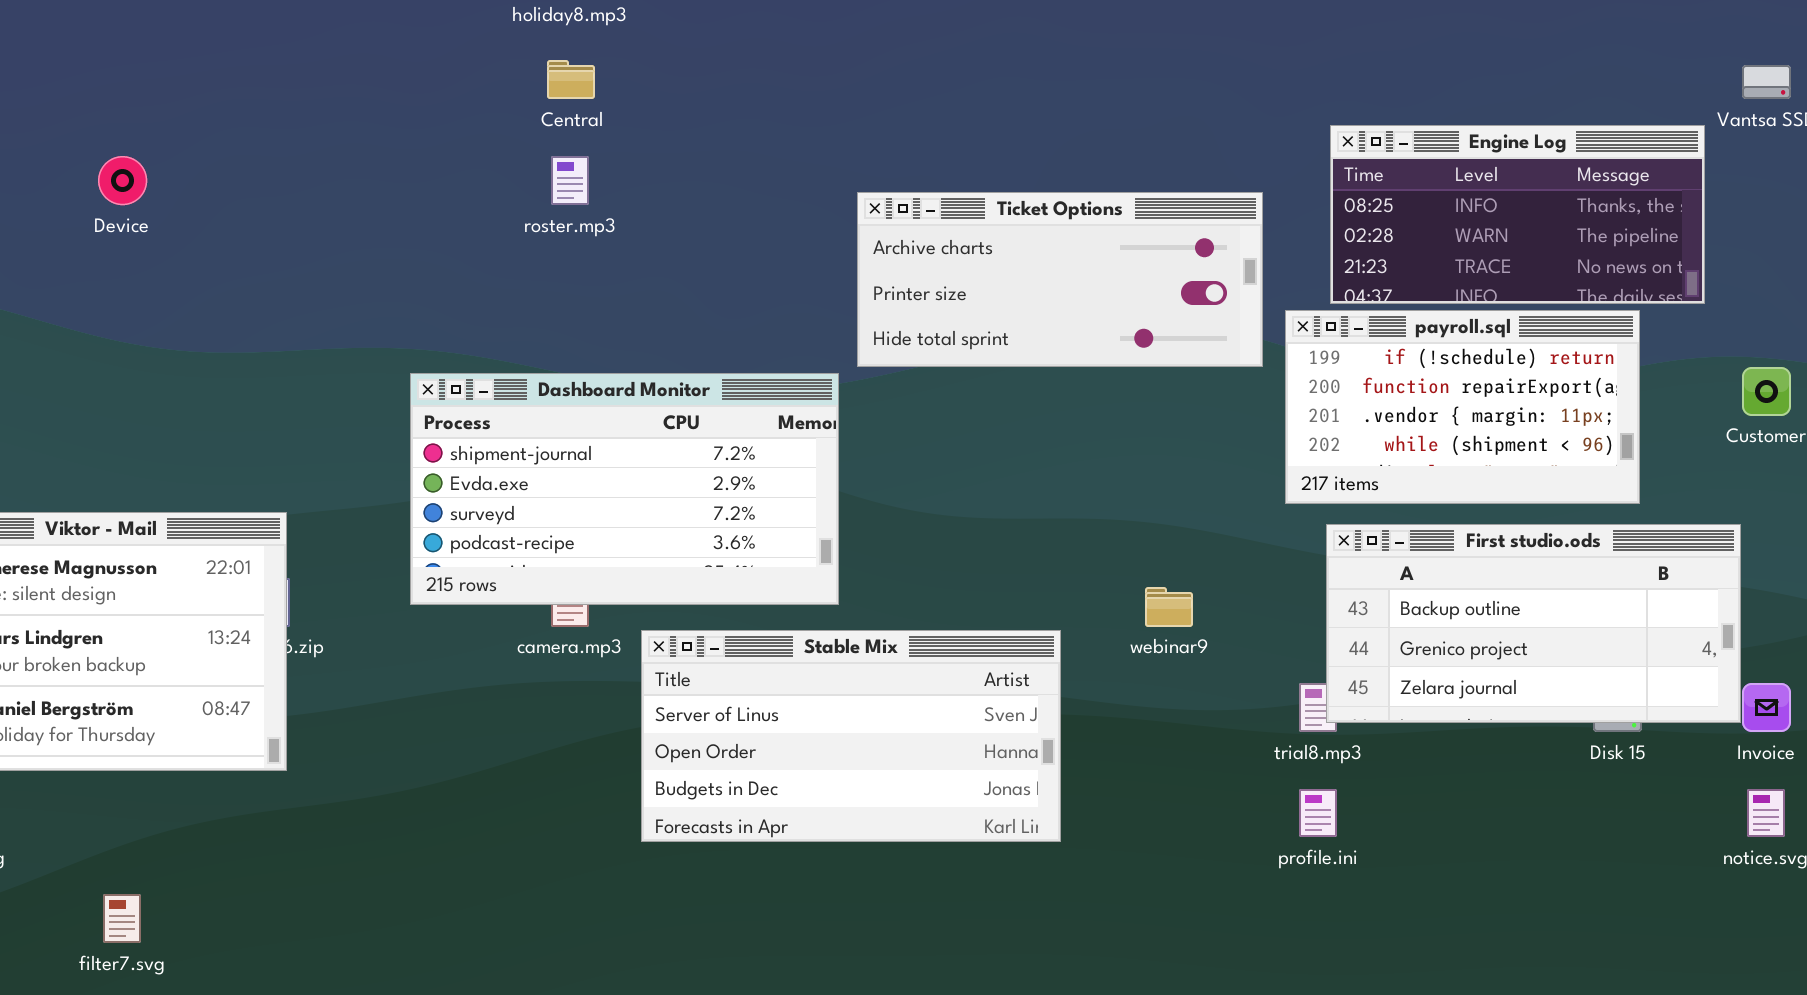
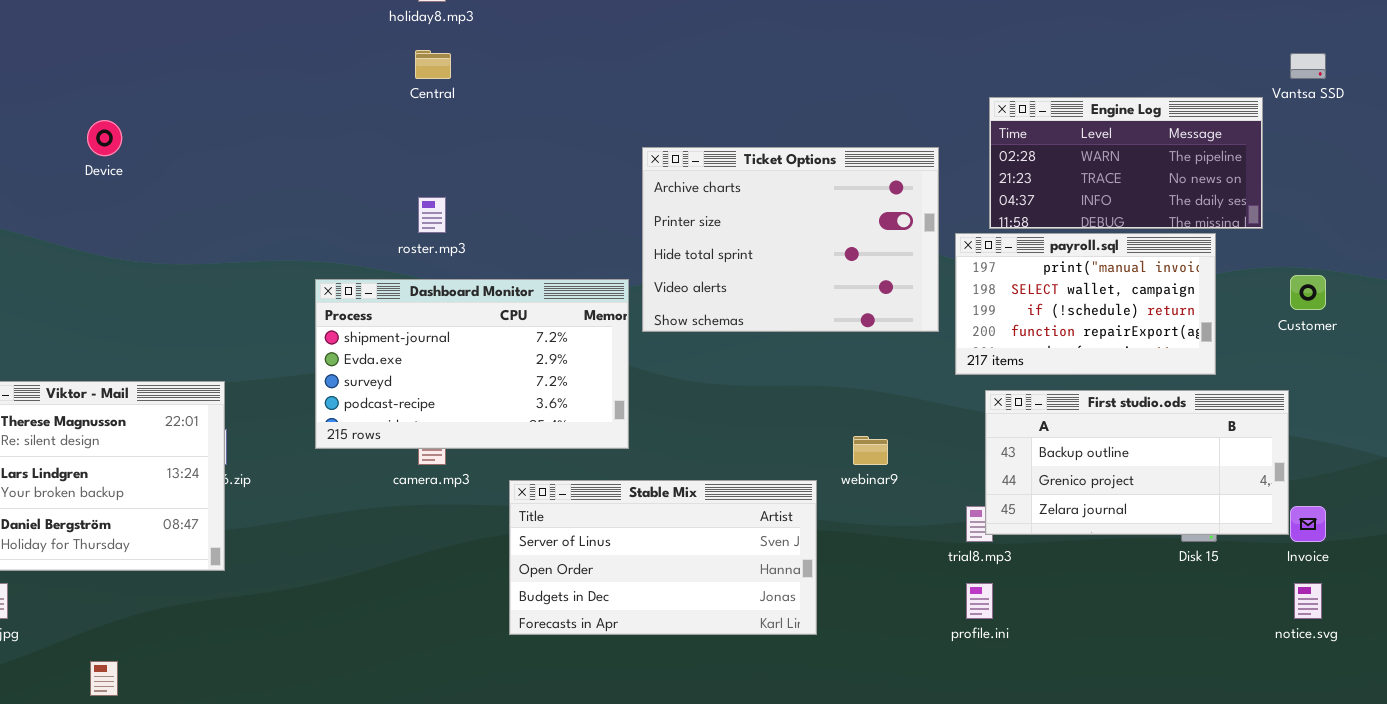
Engine Log: [1330,125,1705,304] -> [989,97,1263,229], scrolled down 1 row
roster.mp3: [551,156,589,205] -> [418,197,446,233], moved
Ticket Options: [857,192,1263,367] -> [642,147,939,332], resized
payroll.sql: [1285,310,1640,504] -> [955,233,1216,375], scrolled up 2 rows
Stable Mix: [641,630,1061,842] -> [509,480,817,635], moved

